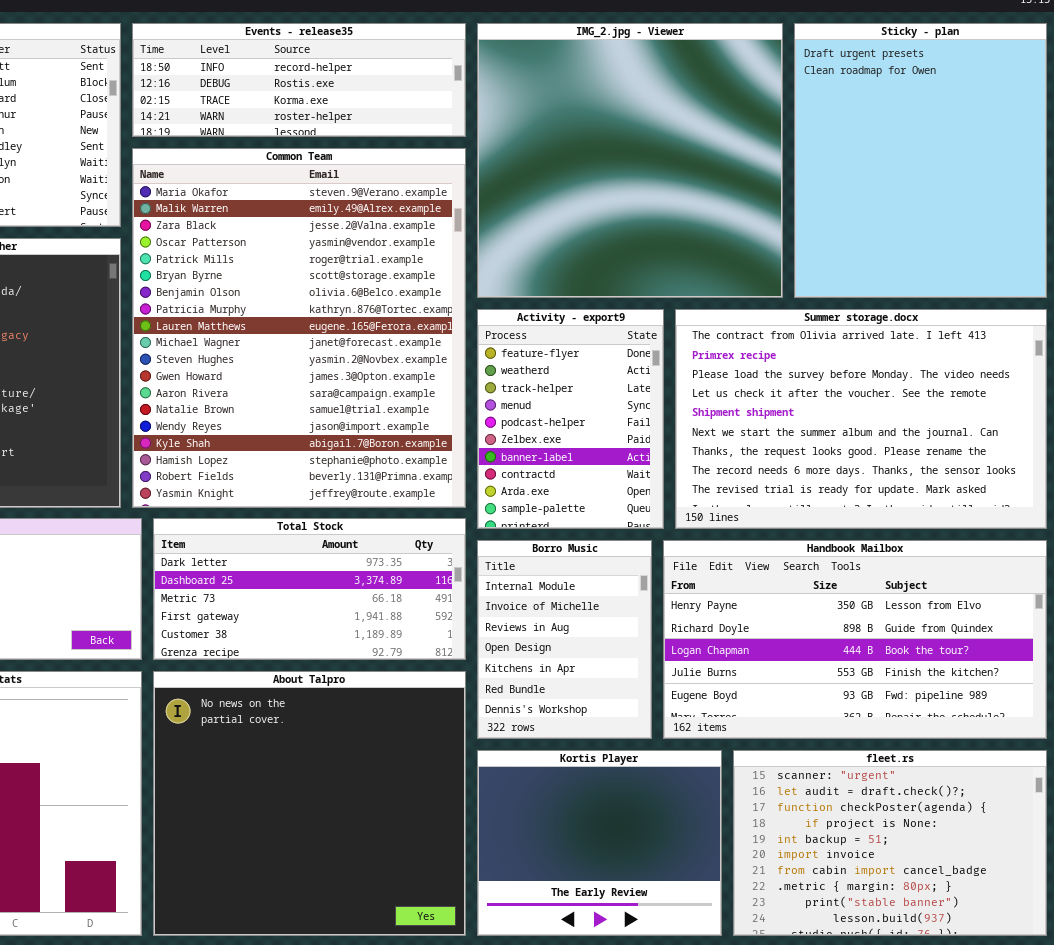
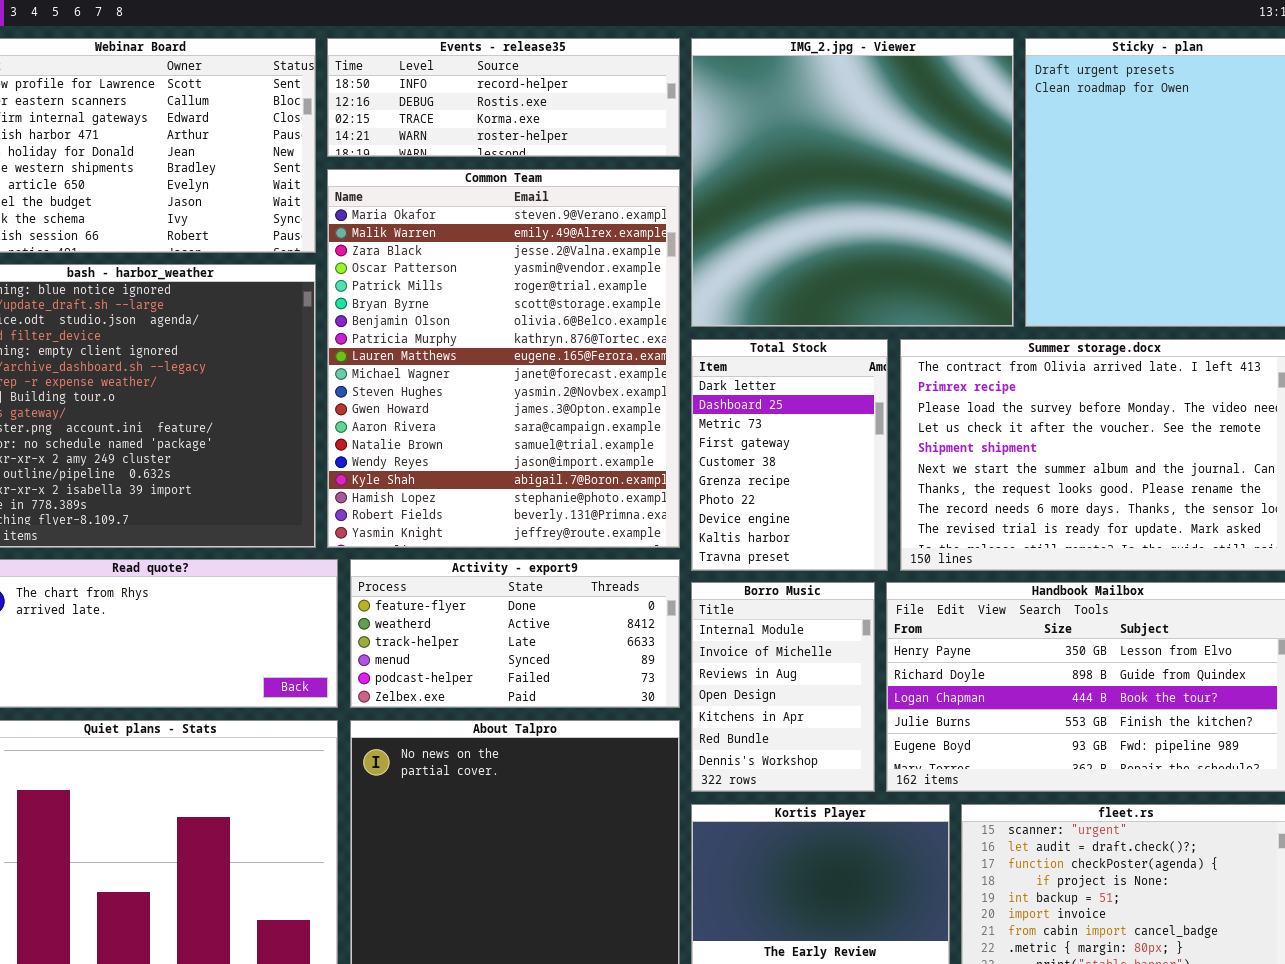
Activity - export9: [477,309,664,529] -> [350,559,680,708], moved, resized
Total Stock: [153,518,466,660] -> [691,339,888,571], moved, resized

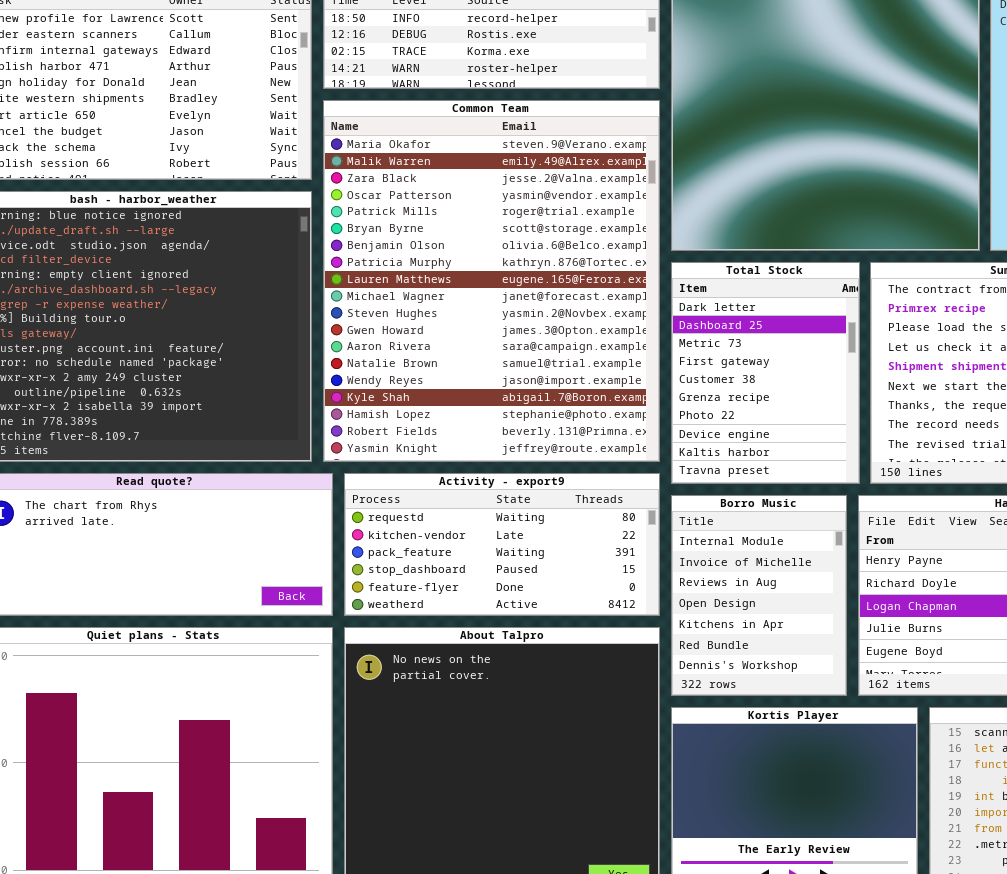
Activity - export9: [350,559,680,708] -> [344,473,660,616], scrolled up 4 rows

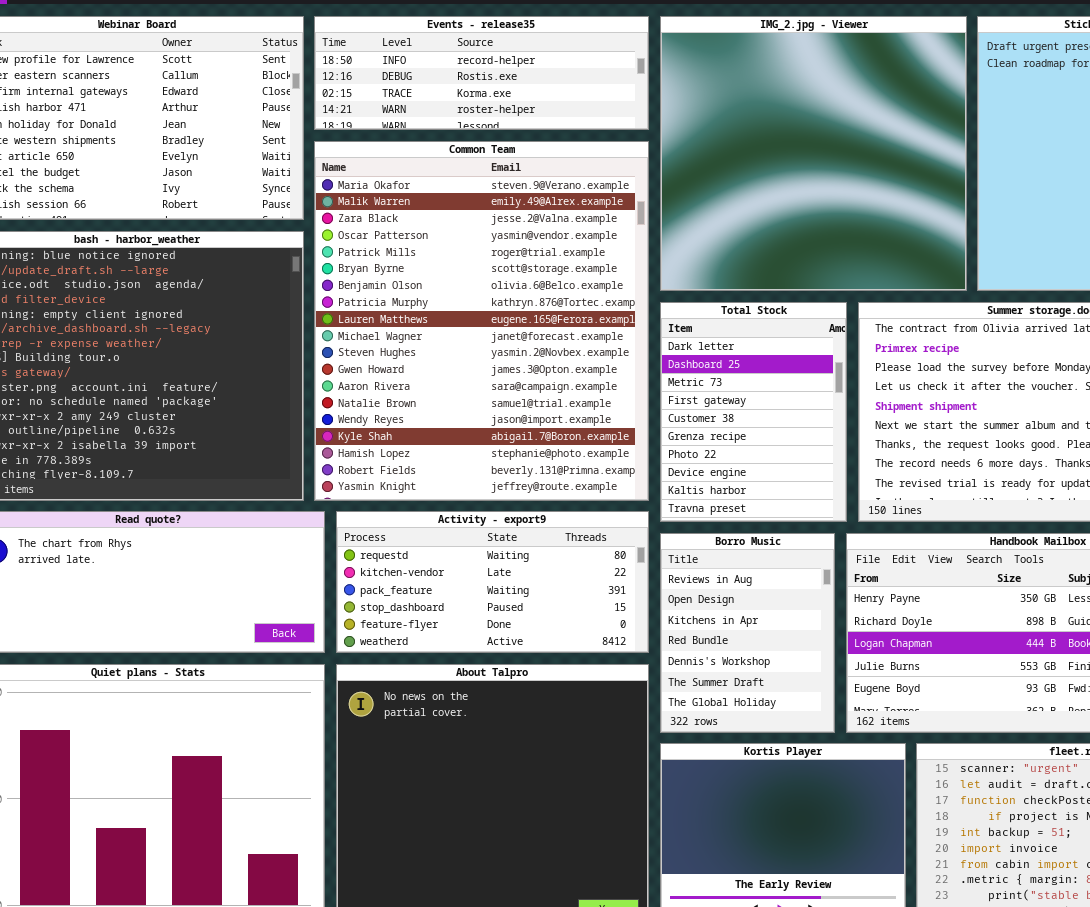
Borro Music: [671,495,847,696] -> [660,533,835,733], scrolled down 2 rows

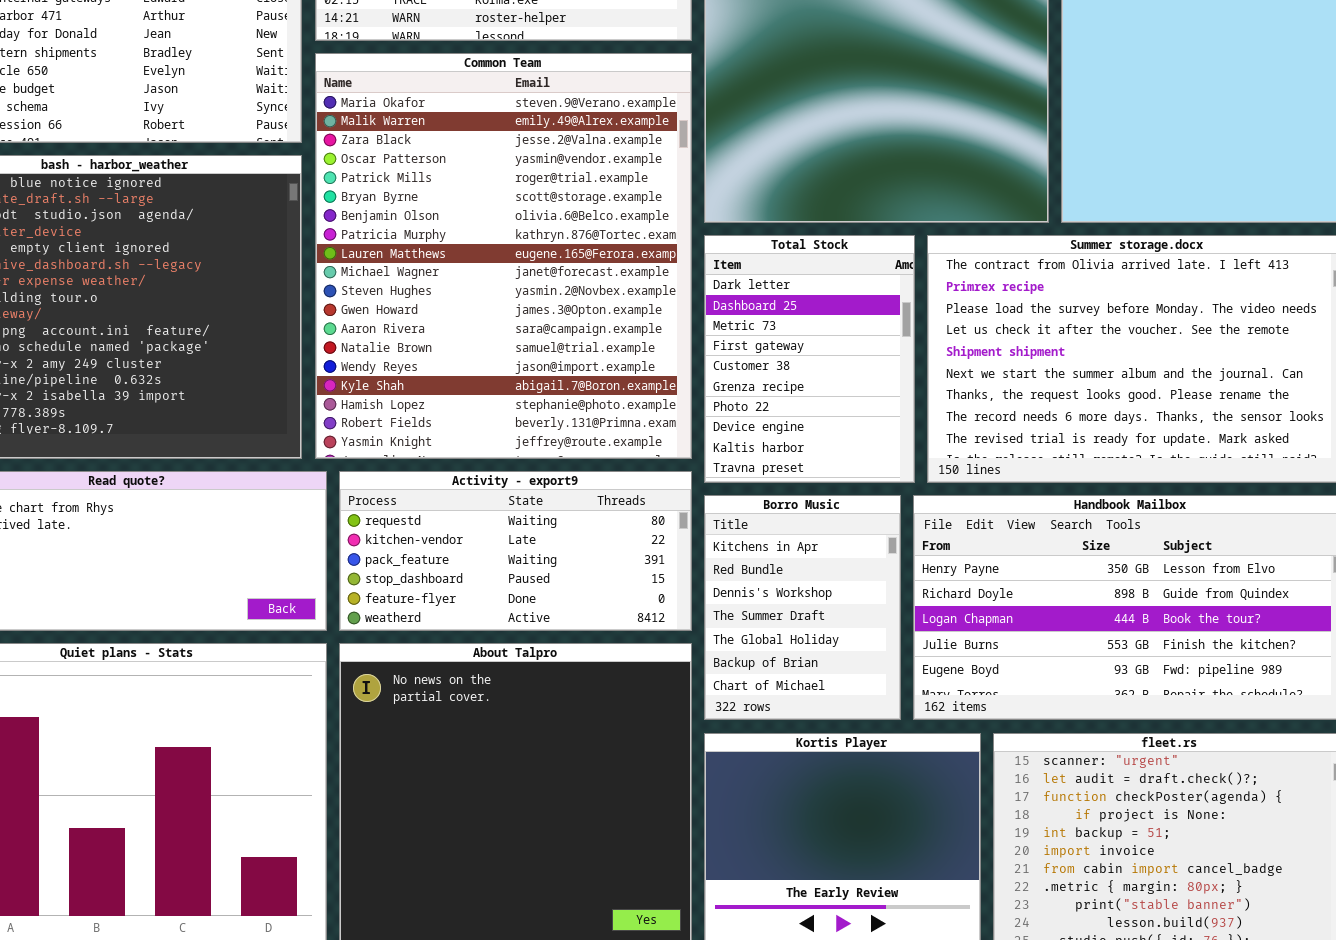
Borro Music: [660,533,835,733] -> [704,495,901,720], scrolled down 2 rows

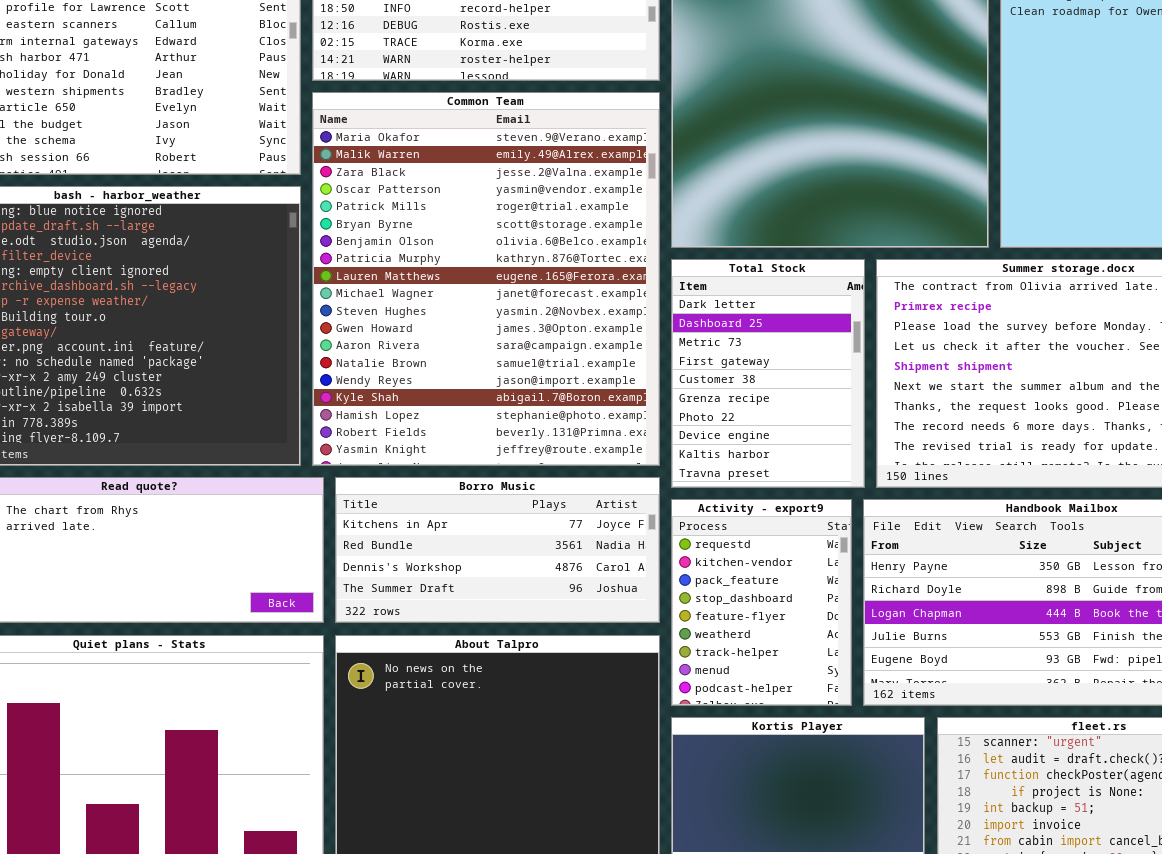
Activity - export9: [339,471,692,631] -> [671,499,852,706], moved, resized
Borro Music: [704,495,901,720] -> [335,477,660,623], moved, resized

